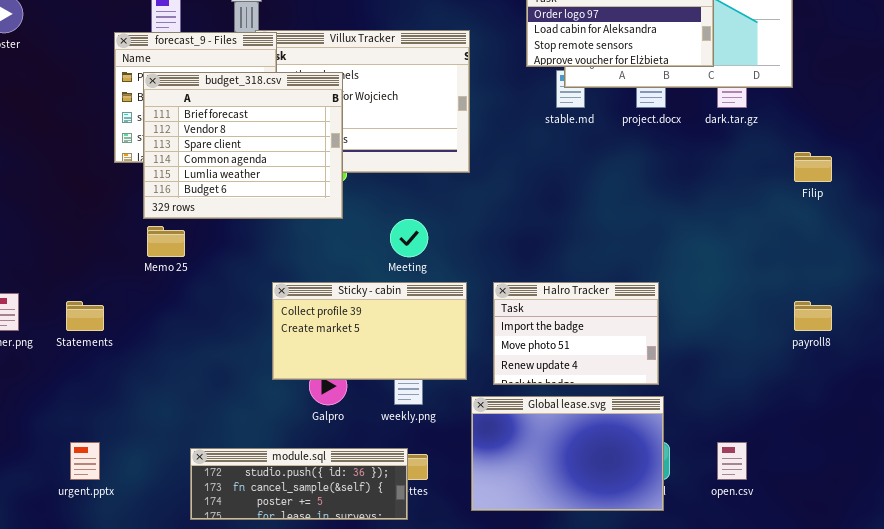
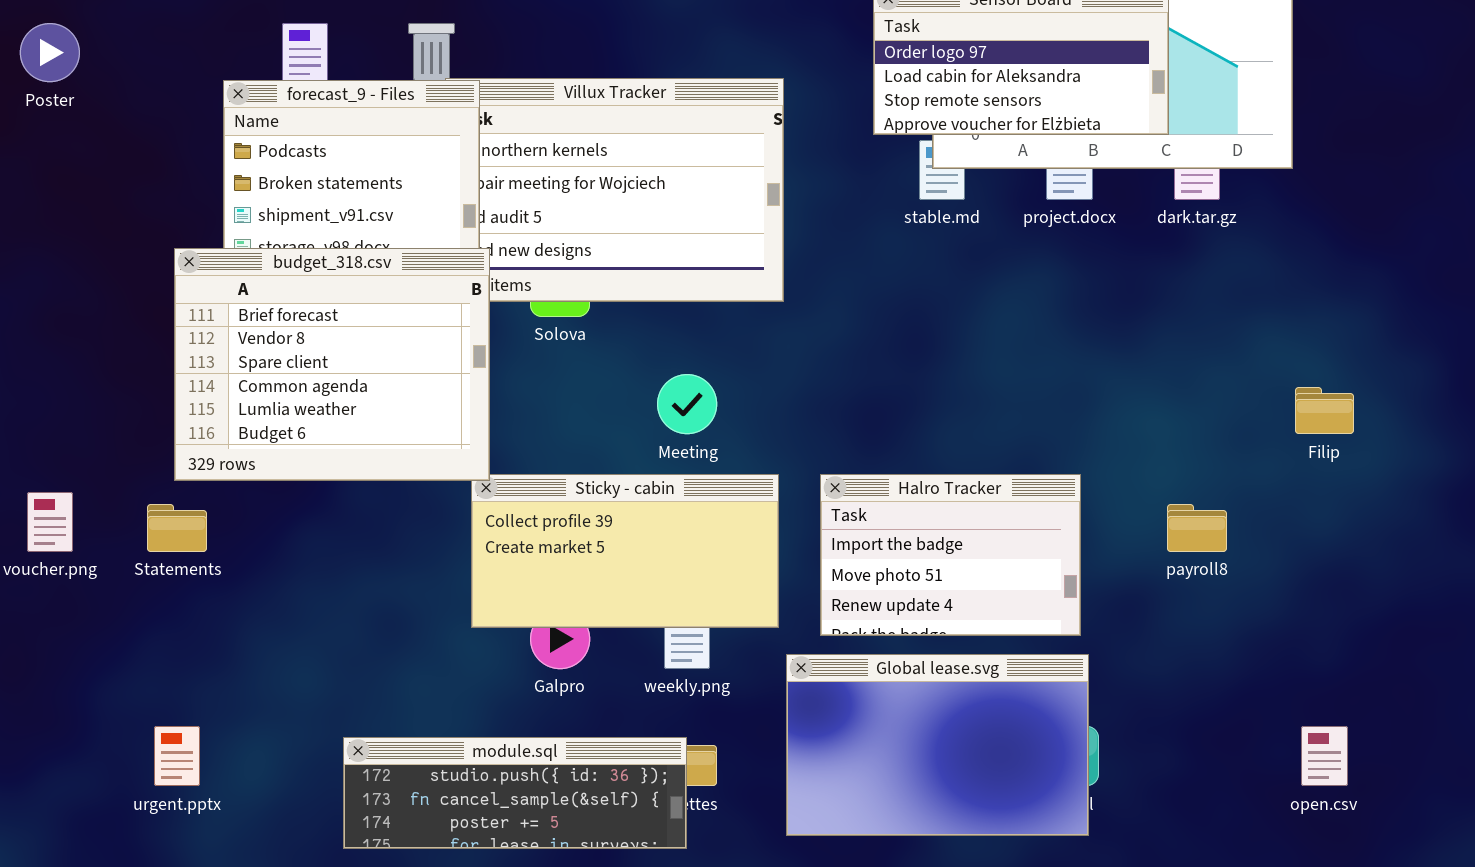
budget_318.csv: [143,72,343,219] -> [174,248,490,481], moved
Filip: [794,152,832,182] -> [1295,387,1354,434], moved
payroll8: [794,301,832,331] -> [1167,504,1227,552], moved
open.csv: [717,442,747,480] -> [1301,726,1348,786], moved

